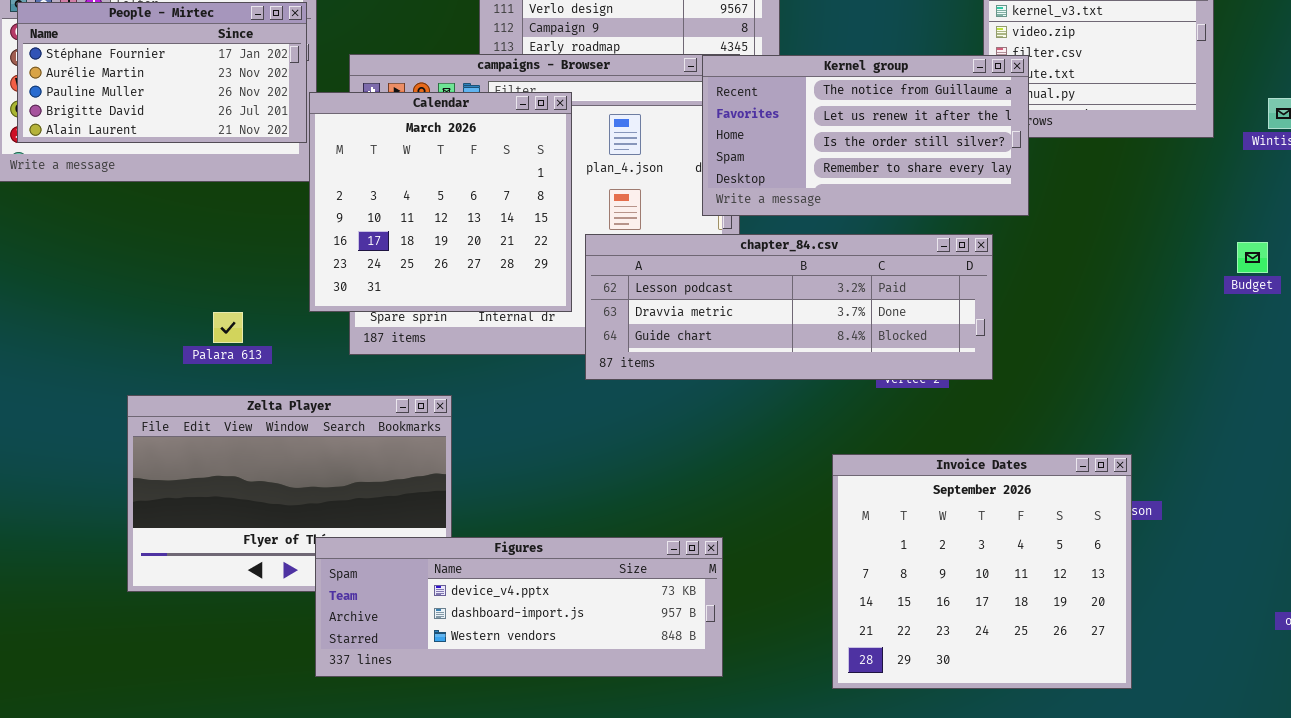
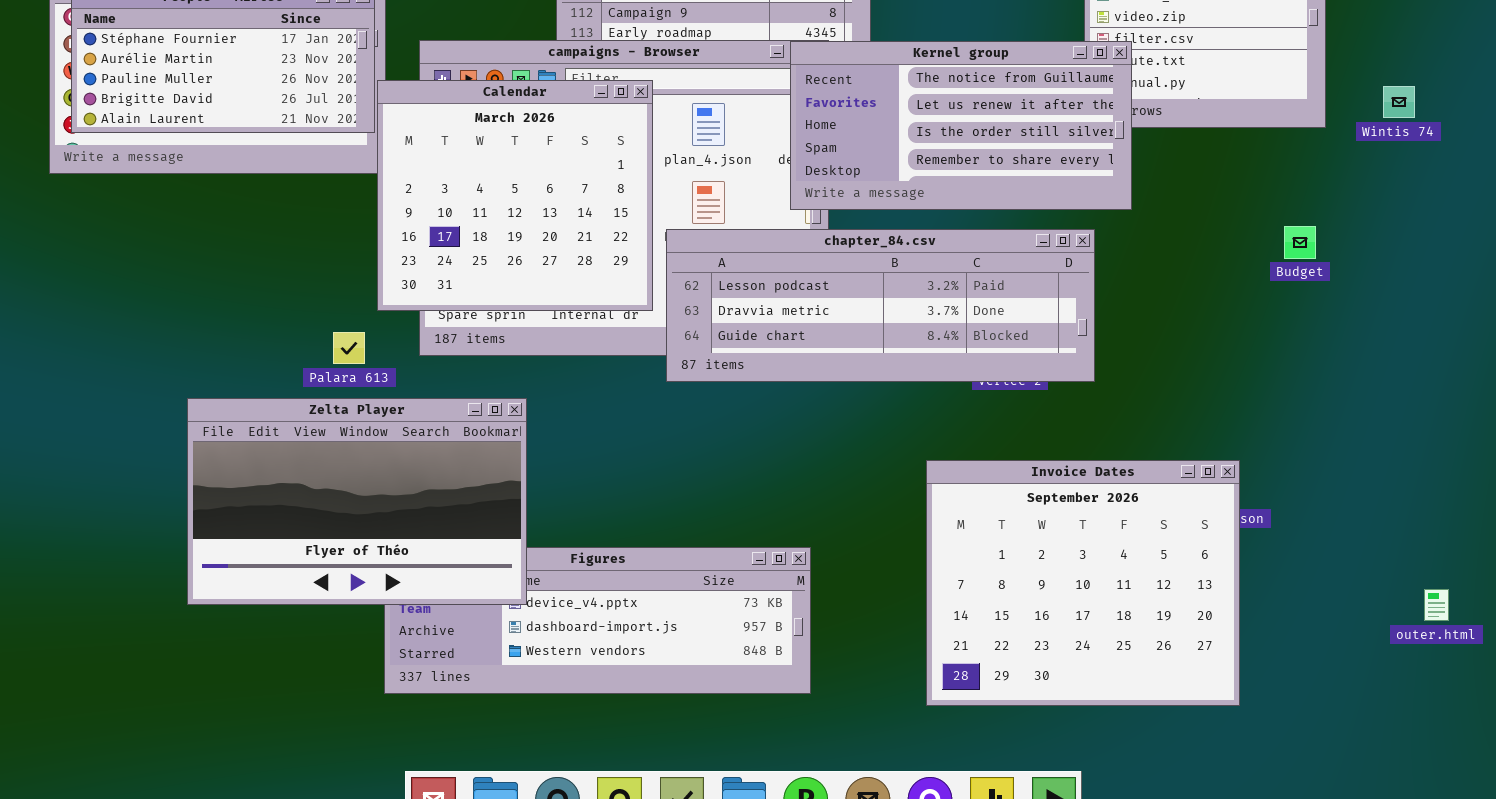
Budget: [1237,242,1268,273] -> [1284,226,1316,259], moved
Palara 613: [213,312,243,343] -> [333,332,365,364], moved
Zelta Player: [127,395,452,592] -> [187,398,527,605], raised

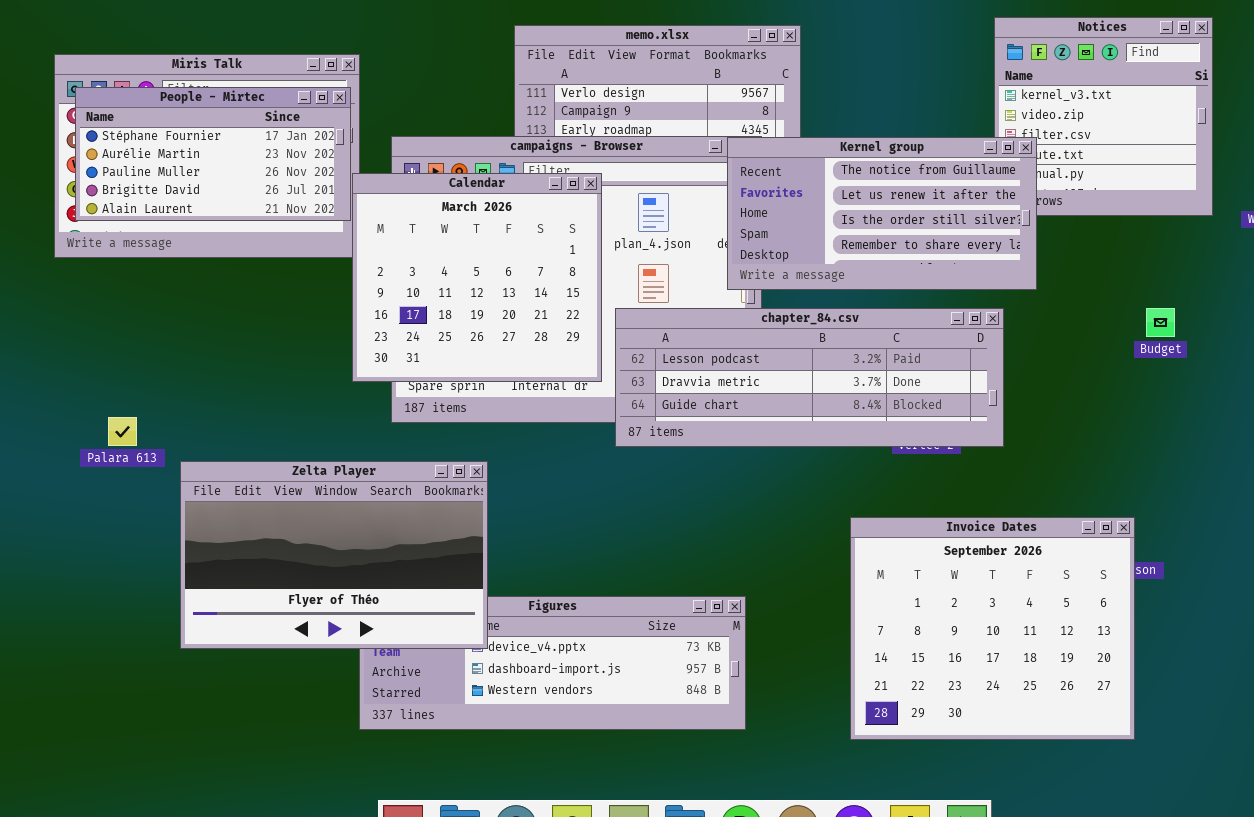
Budget: [1284,226,1316,259] -> [1146,308,1175,337], moved
Palara 613: [333,332,365,364] -> [108,417,137,446], moved

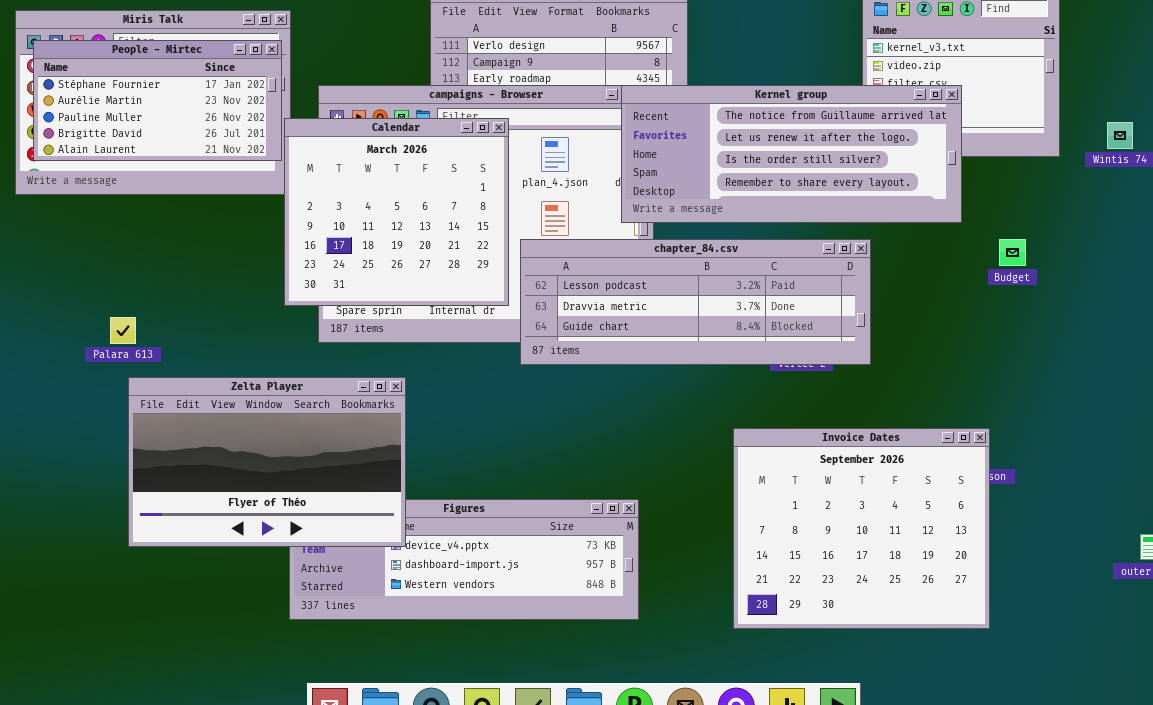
Kernel group: [727,137,1037,290] -> [621,85,962,223], resized
Palara 613: [108,417,137,446] -> [110,317,136,344], moved

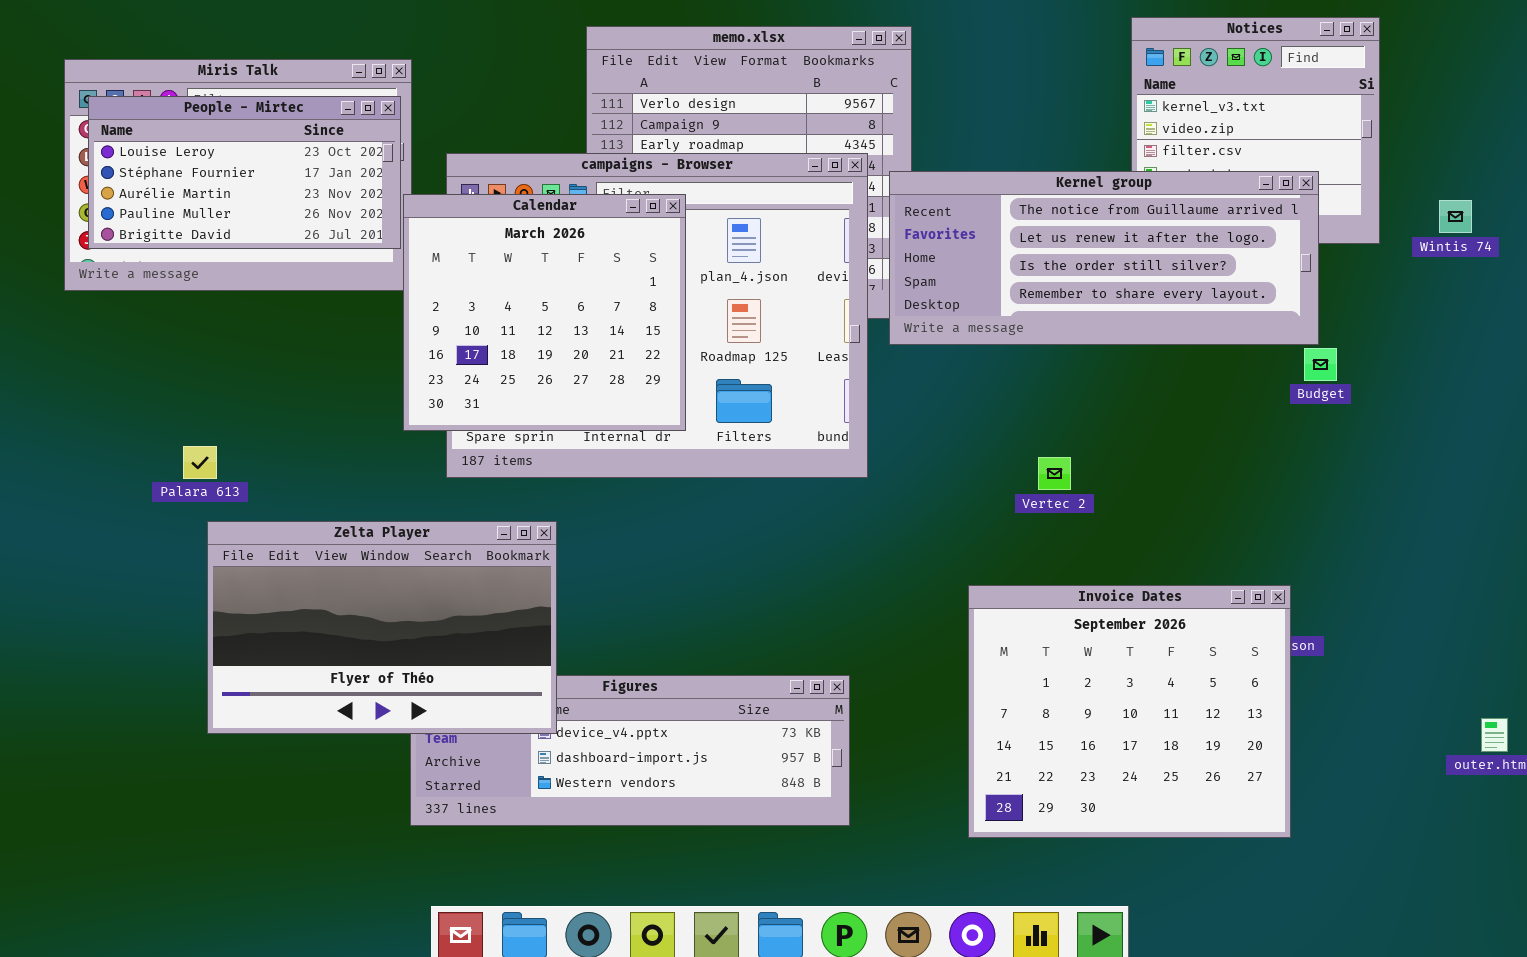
People - Mirtec: [33,40,282,161] -> [88,96,401,249], scrolled up 1 row
Kernel group: [621,85,962,223] -> [889,171,1319,345], moved
chapter_84.csv: [520,239,871,365] -> none, closed

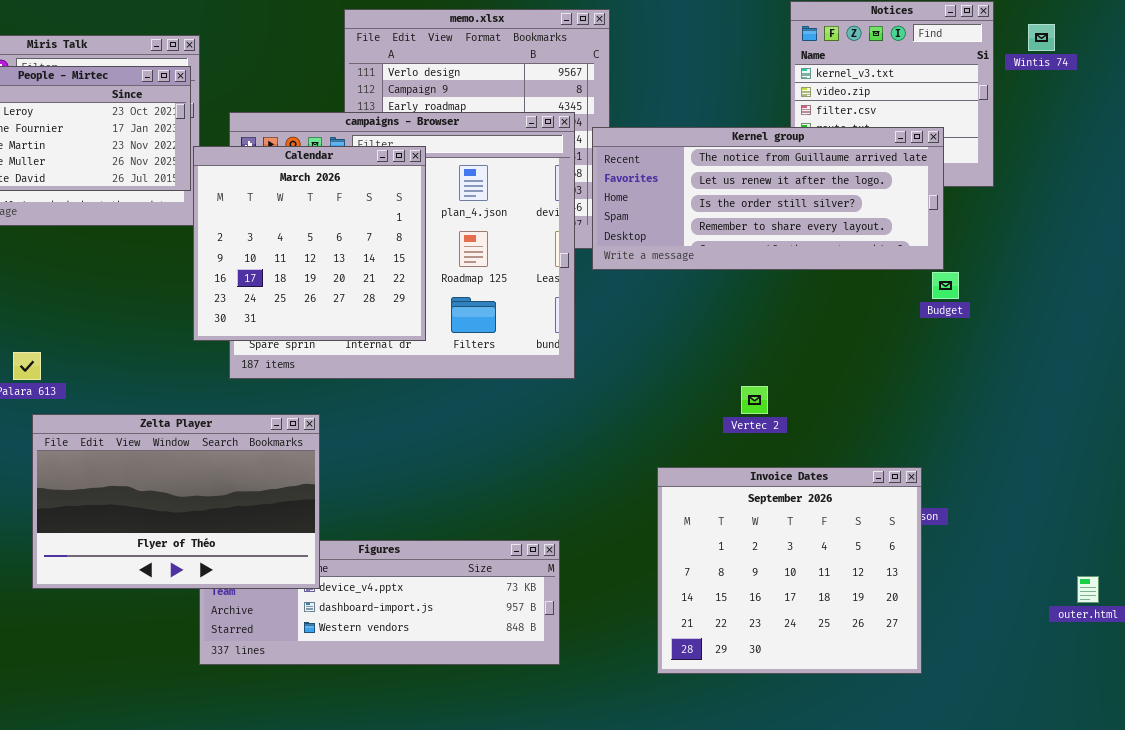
Wintis 74: [1439,200,1472,233] -> [1028,24,1055,51], moved
Vertec 2: [1038,457,1071,490] -> [741,386,768,414], moved

